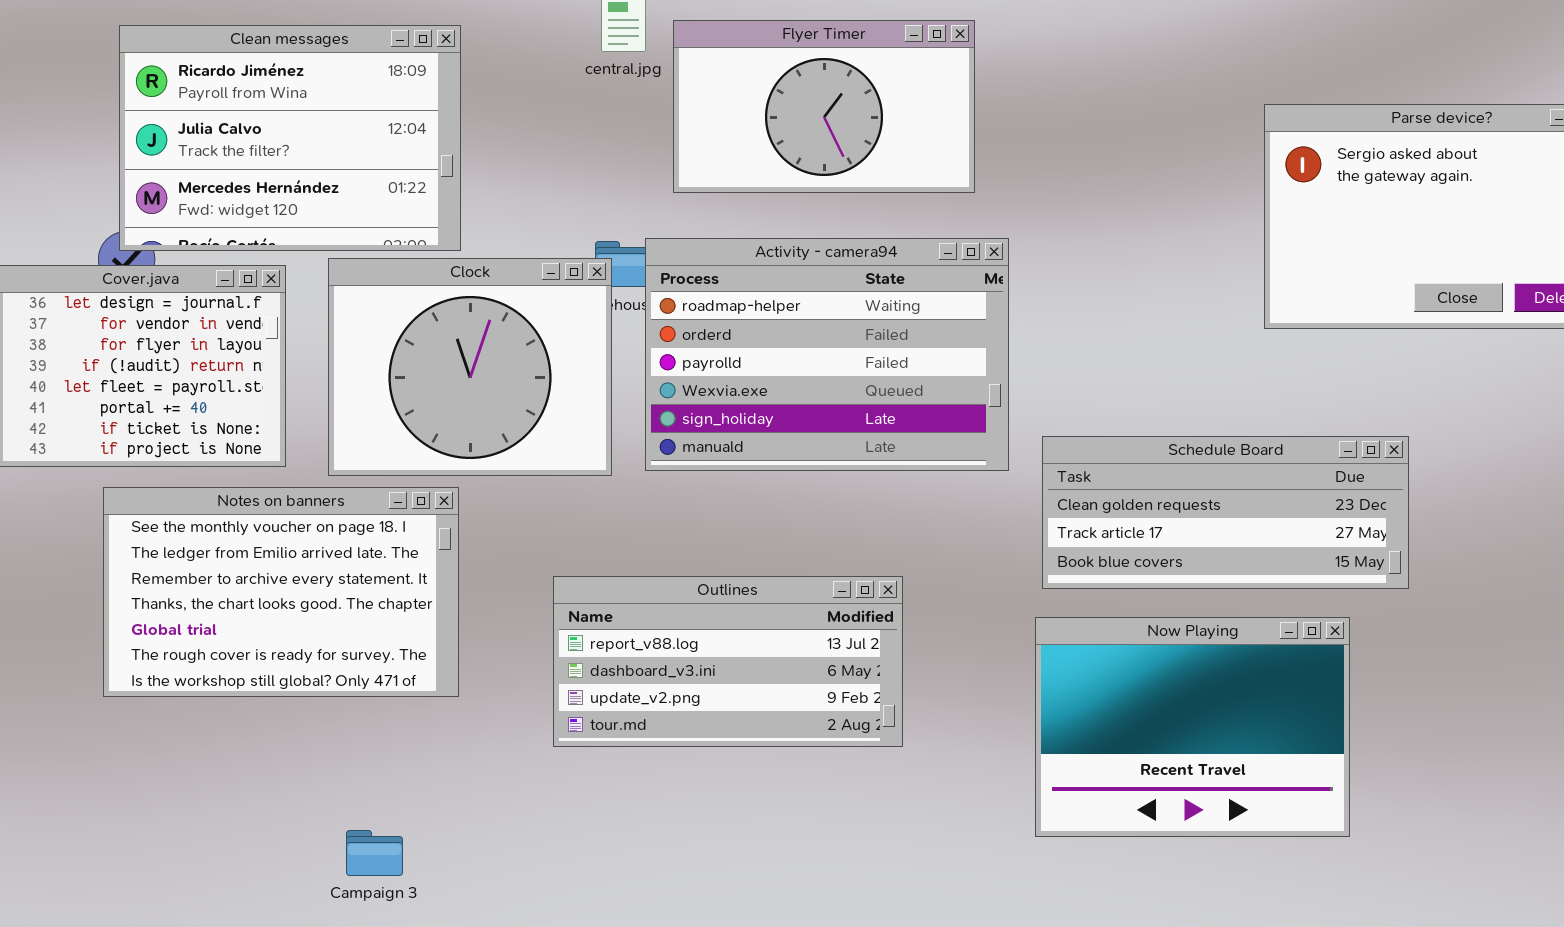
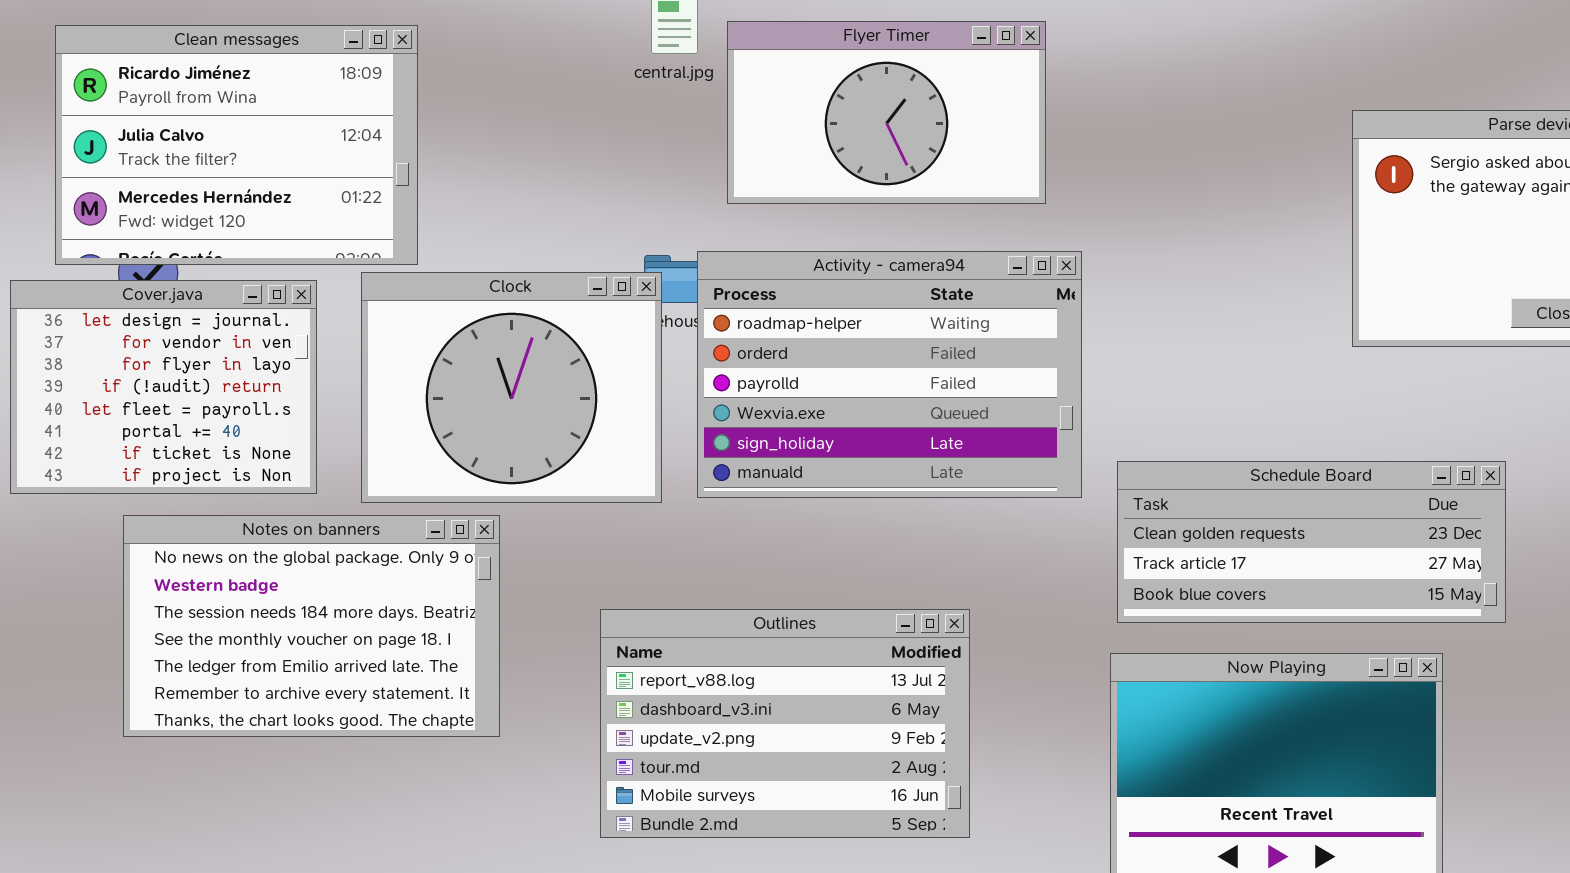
Clean messages: [119,25,461,251] -> [55,25,418,265], moved
Notes on banners: [103,487,459,697] -> [123,515,500,737], scrolled up 3 rows
Outlines: [553,576,903,747] -> [600,609,970,838], resized

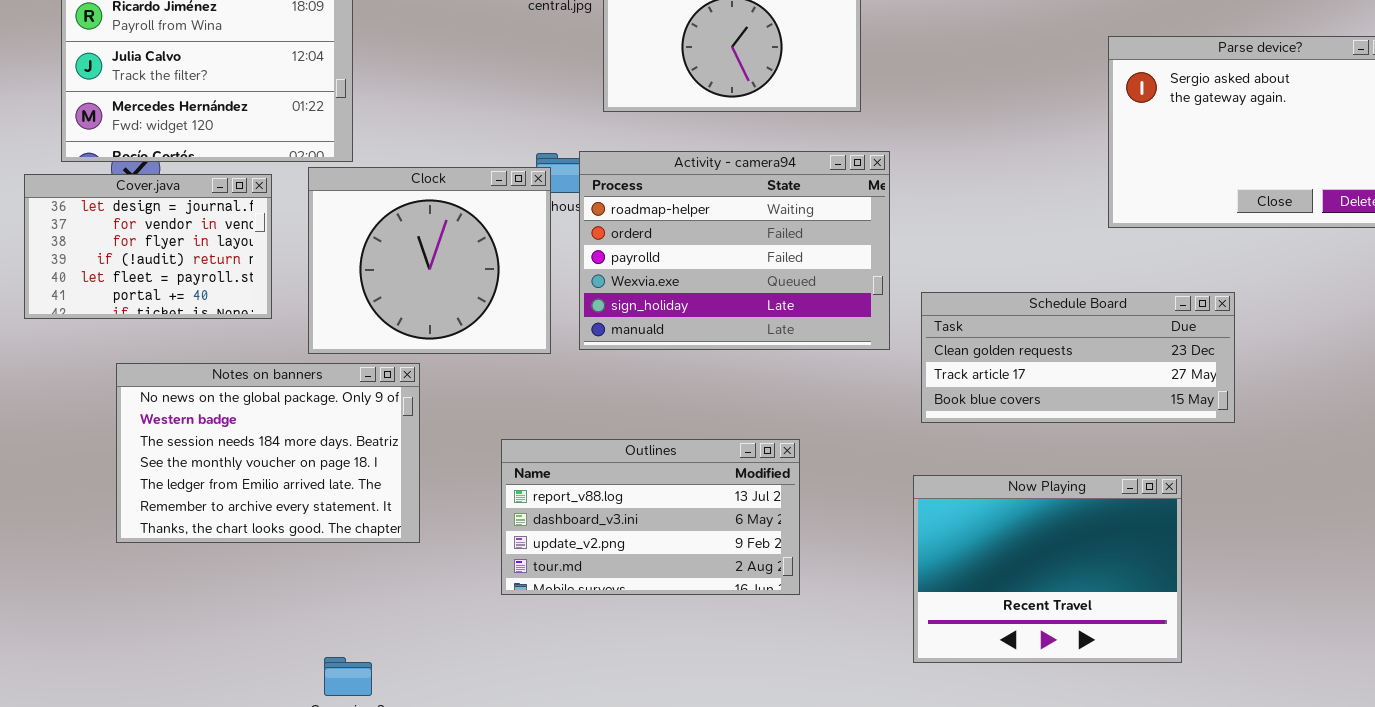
Cover.java: [10,280,317,494] -> [24,174,272,319], resized
Schedule Board: [1117,461,1506,623] -> [921,292,1235,423], moved
Outlines: [600,609,970,838] -> [501,439,800,595], resized

